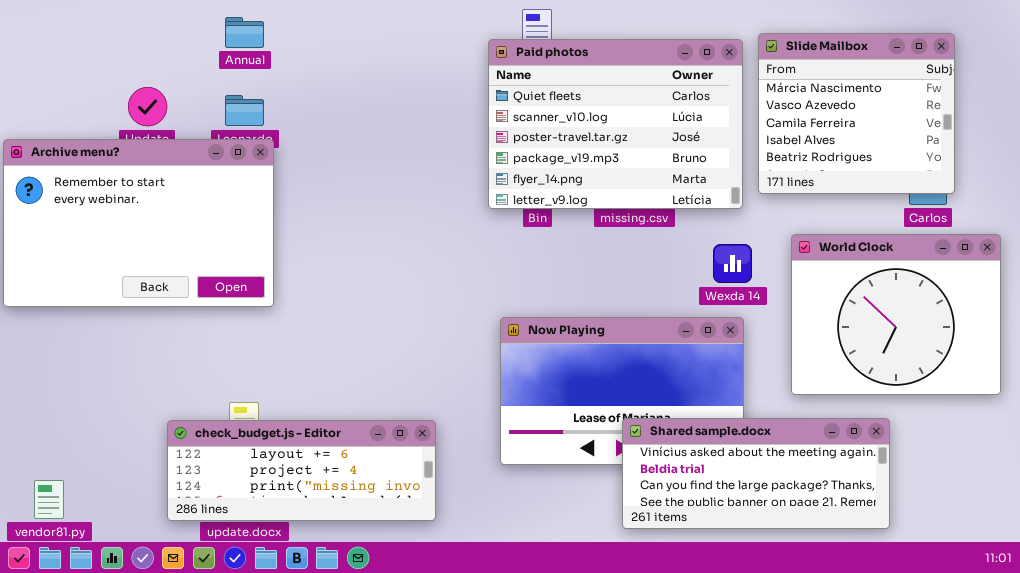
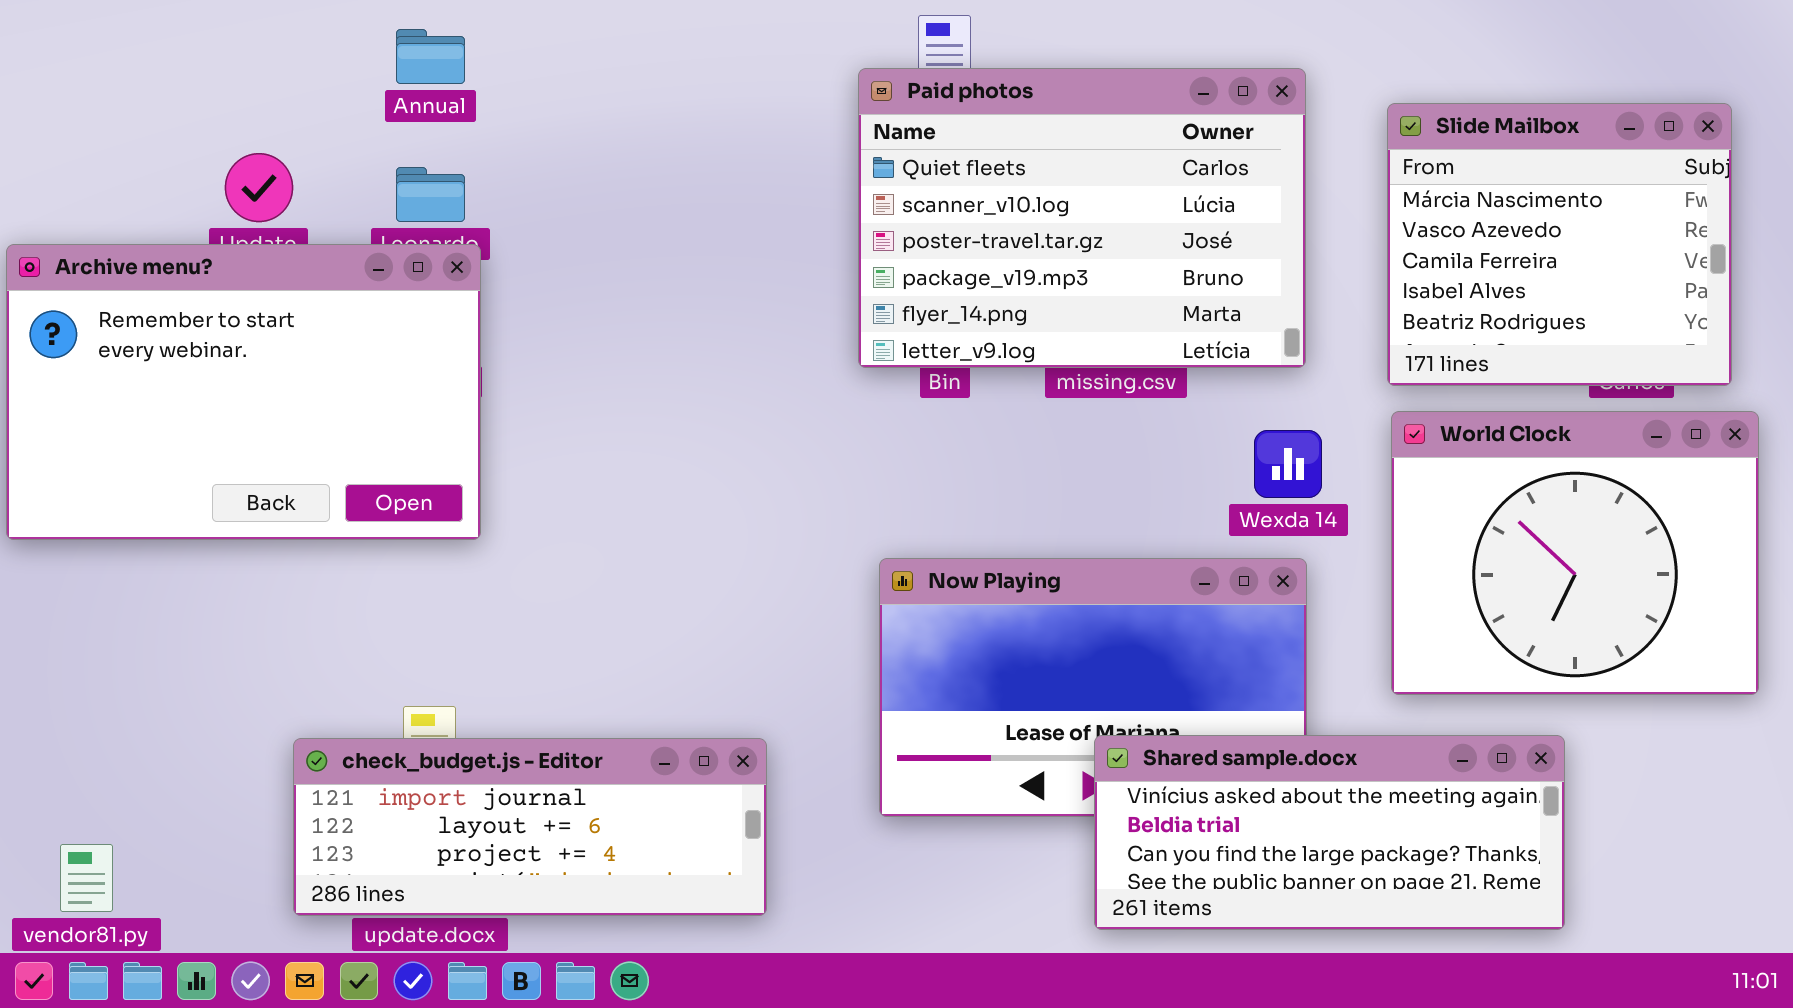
Slide Mailbox: [758,33,955,194] -> [1387,103,1732,386], moved
check_budget.js - Editor: [167,420,436,521] -> [293,738,767,916], scrolled up 1 row

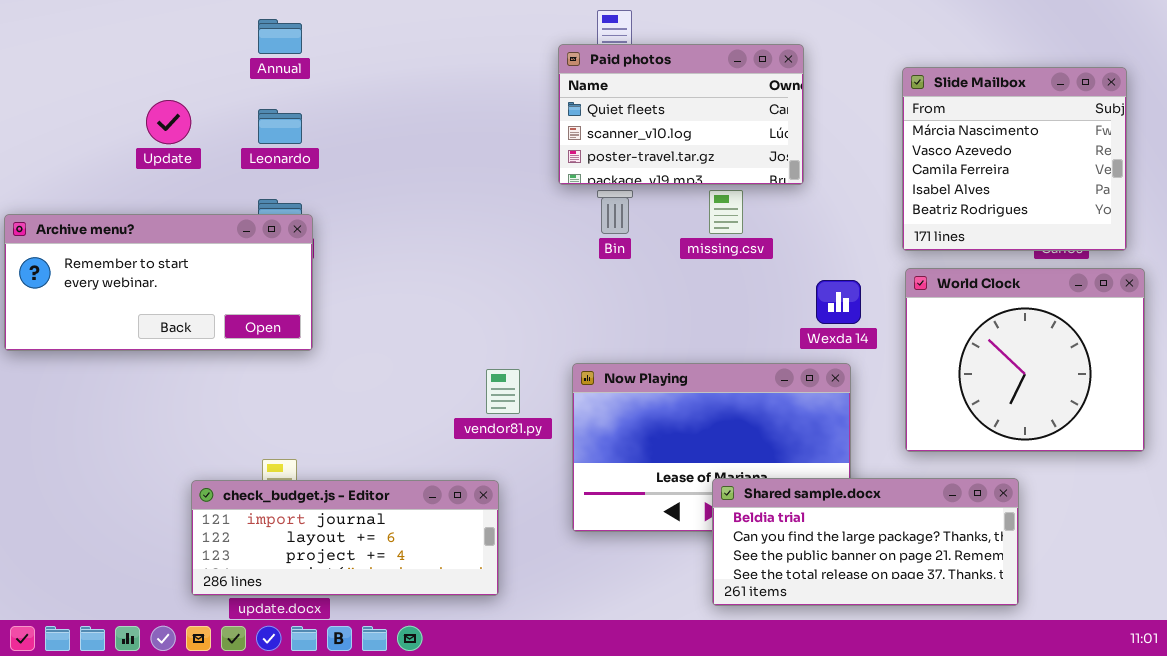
Paid photos: [858,68,1306,368] -> [558,44,804,185], resized
Archive menu?: [6,244,481,540] -> [4,214,313,351], resized
Shared sample.docx: [1094,735,1565,930] -> [712,478,1019,606], scrolled down 1 row
vendor81.py: [60,844,113,912] -> [486,369,520,414], moved

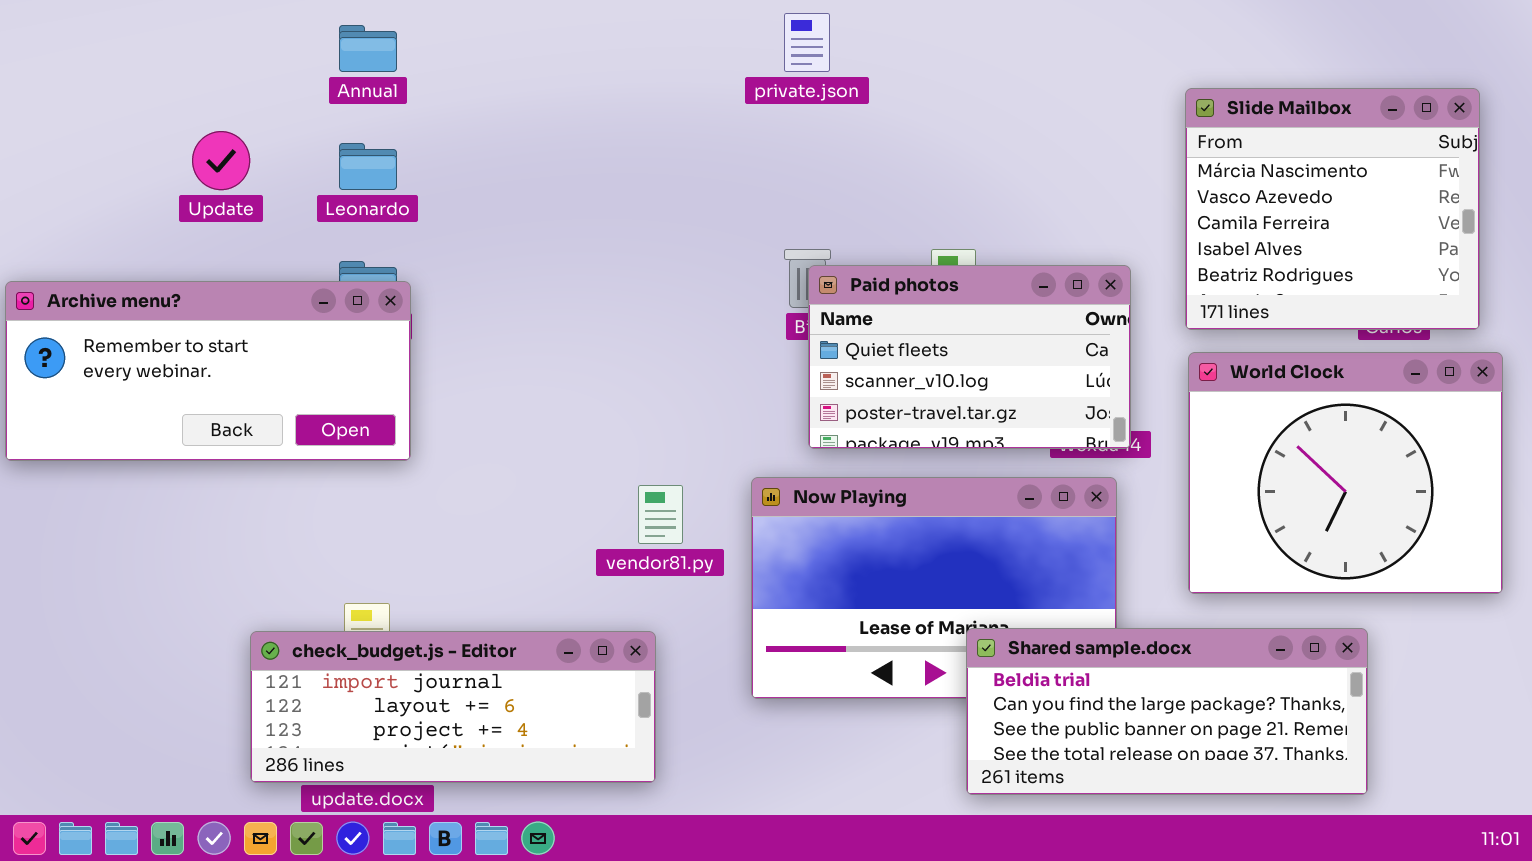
Paid photos: [558,44,804,185] -> [808,265,1131,449], moved
Shared sample.docx: [712,478,1019,606] -> [966,628,1368,795], moved

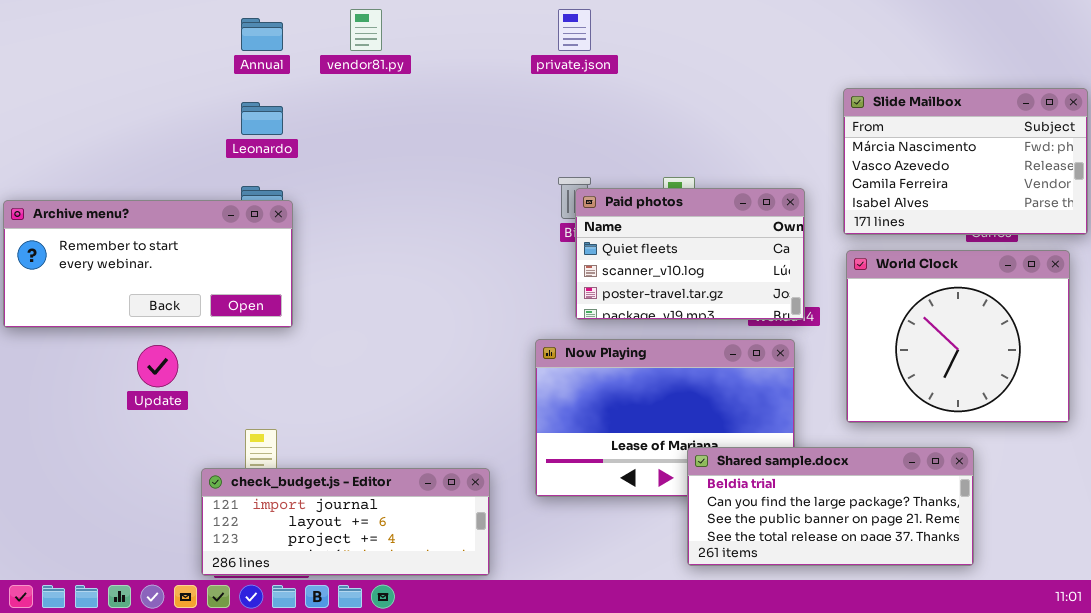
Slide Mailbox: [1185,88,1480,330] -> [843,88,1088,235], resized
Update: [192,131,250,190] -> [137,345,178,387], moved
vendor81.py: [638,485,683,544] -> [350,9,382,51], moved
check_budget.js - Editor: [250,631,656,783] -> [201,468,490,576], moved

